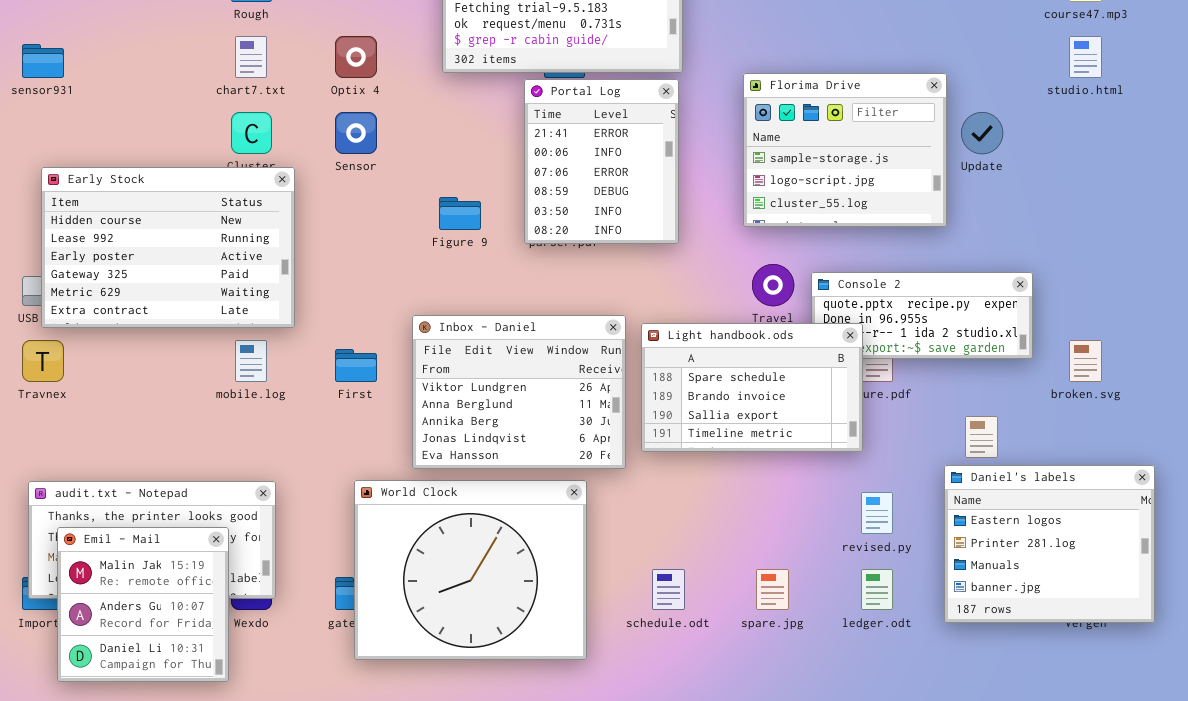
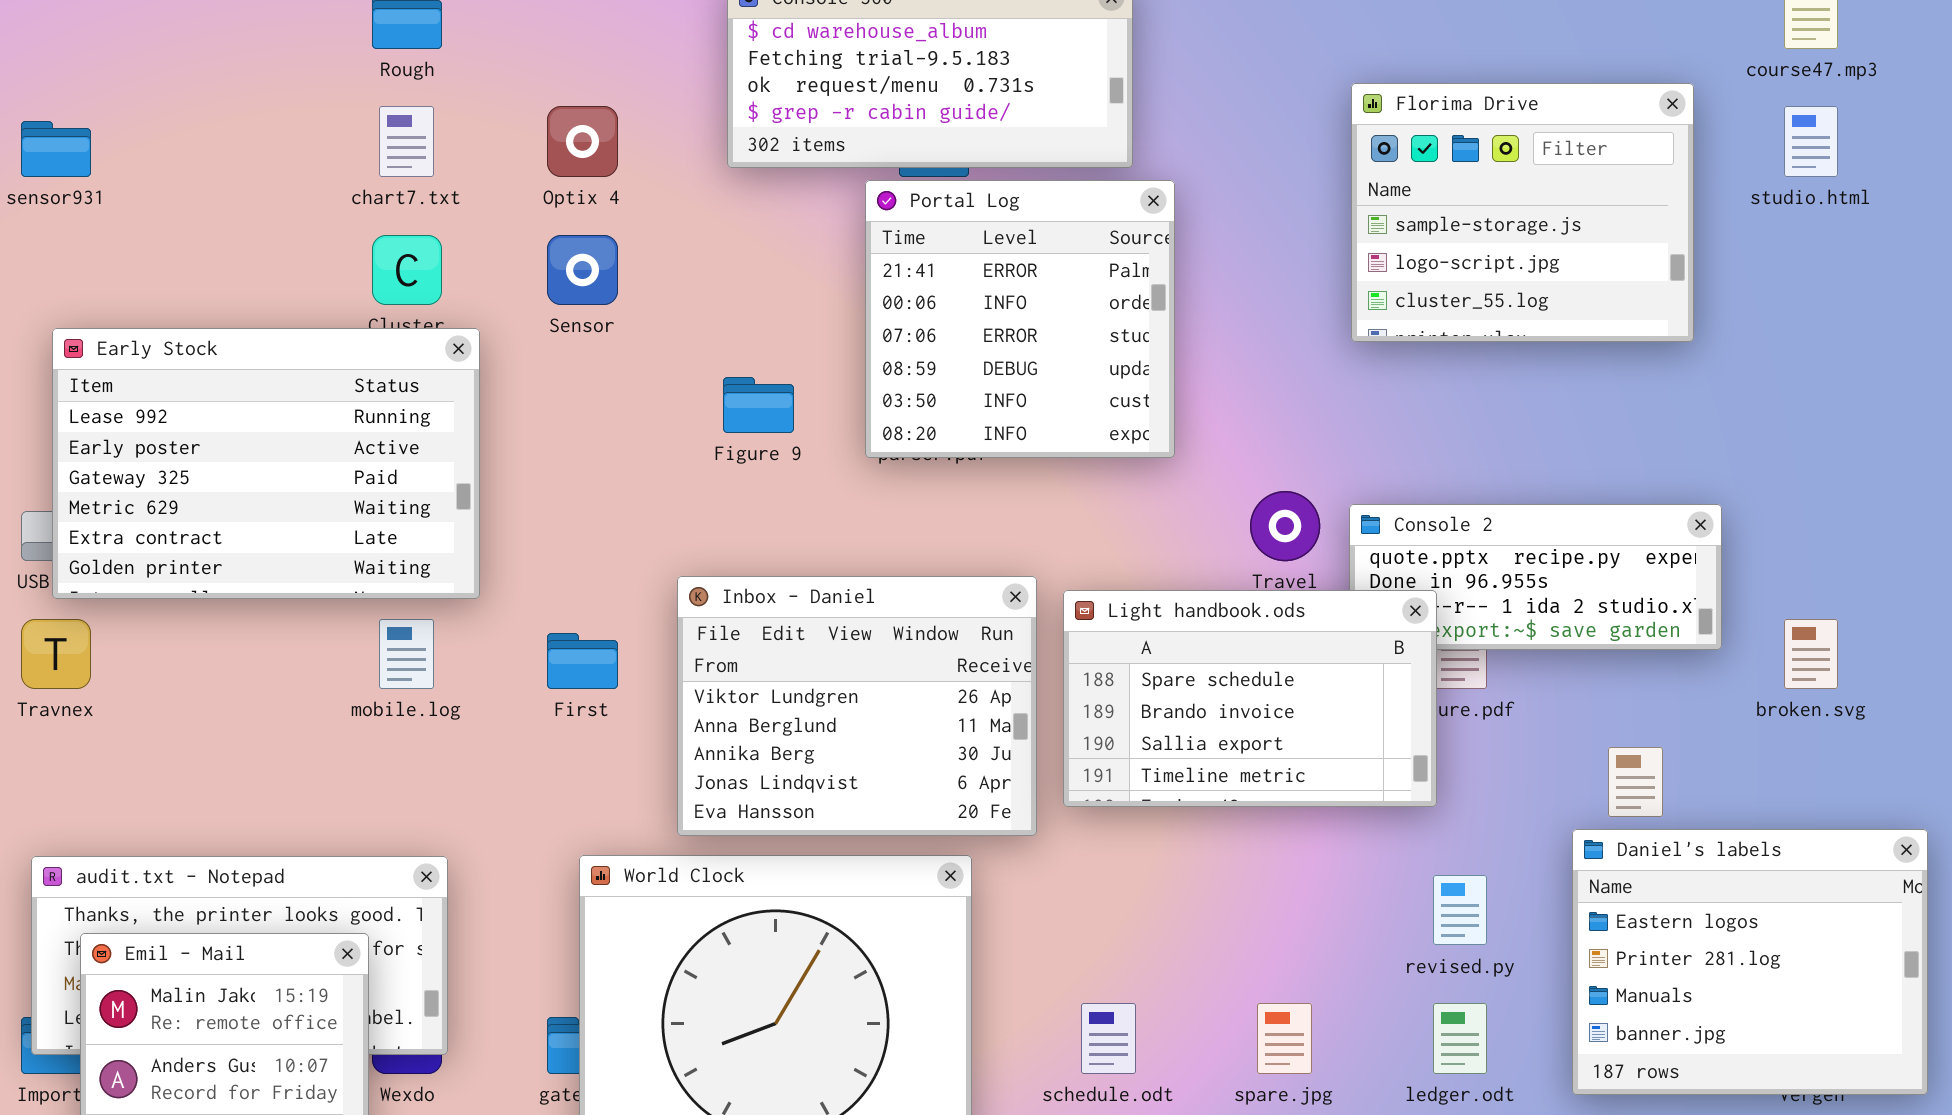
Florima Drive: [743,73,947,227] -> [1351,83,1694,342], moved
Portal Log: [524,79,679,244] -> [865,180,1175,458], resized
Early Stock: [41,167,295,328] -> [52,328,480,599], scrolled down 1 row

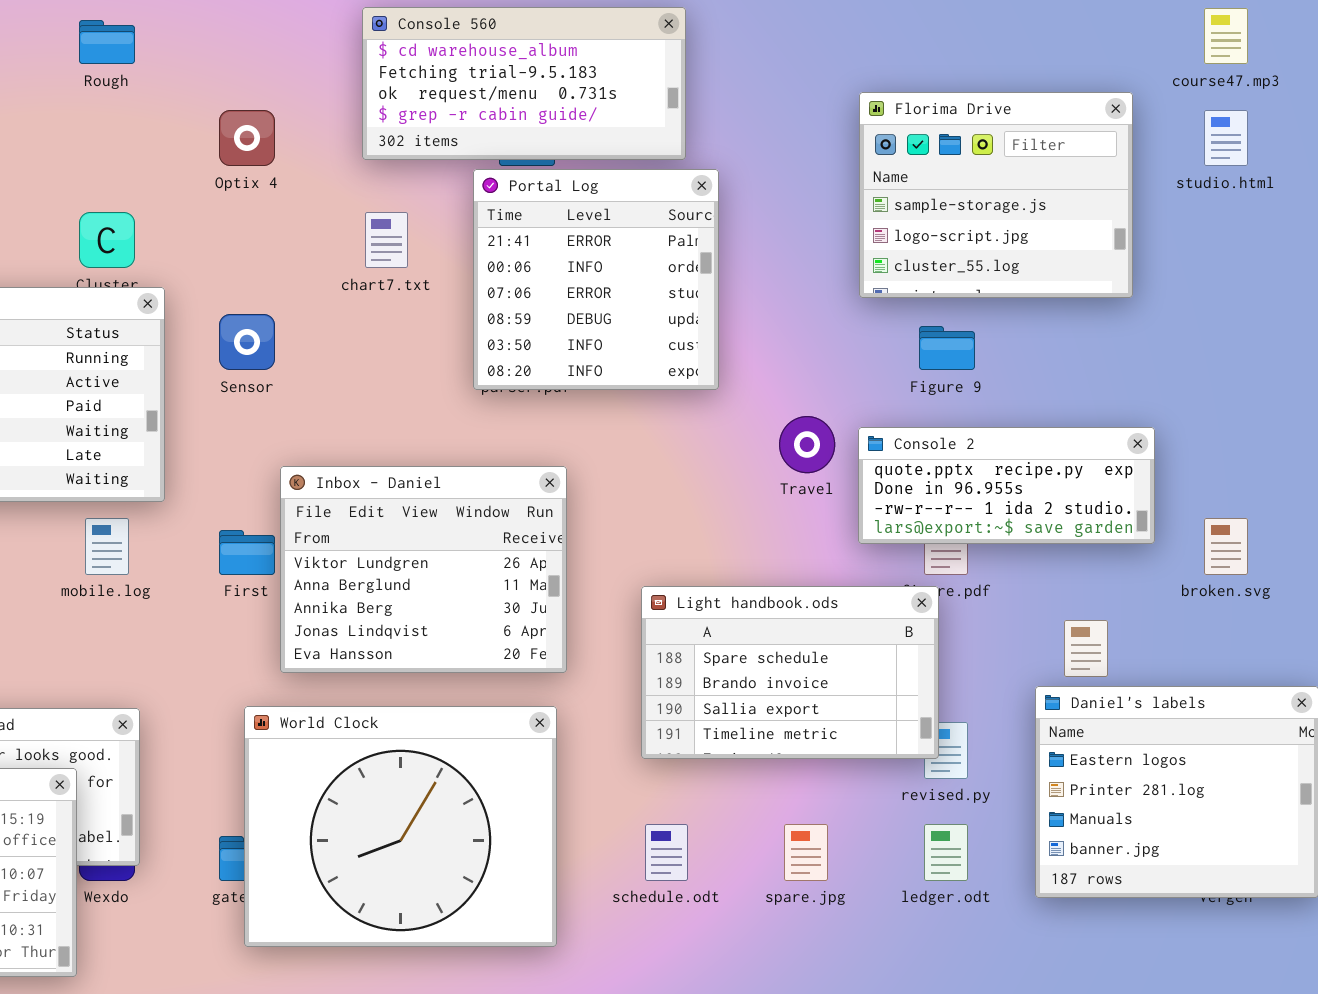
chart7.txt: [379,106,434,177] -> [365,212,408,268], moved
Sensor: [547,235,618,305] -> [219,314,275,370], moved
Figure 9: [723,377,794,433] -> [919,326,975,370], moved
Inbox - Daniel: [677,576,1037,836] -> [280,466,567,673], moved
Light handbook.ods: [1063,590,1437,807] -> [641,586,939,759], moved

